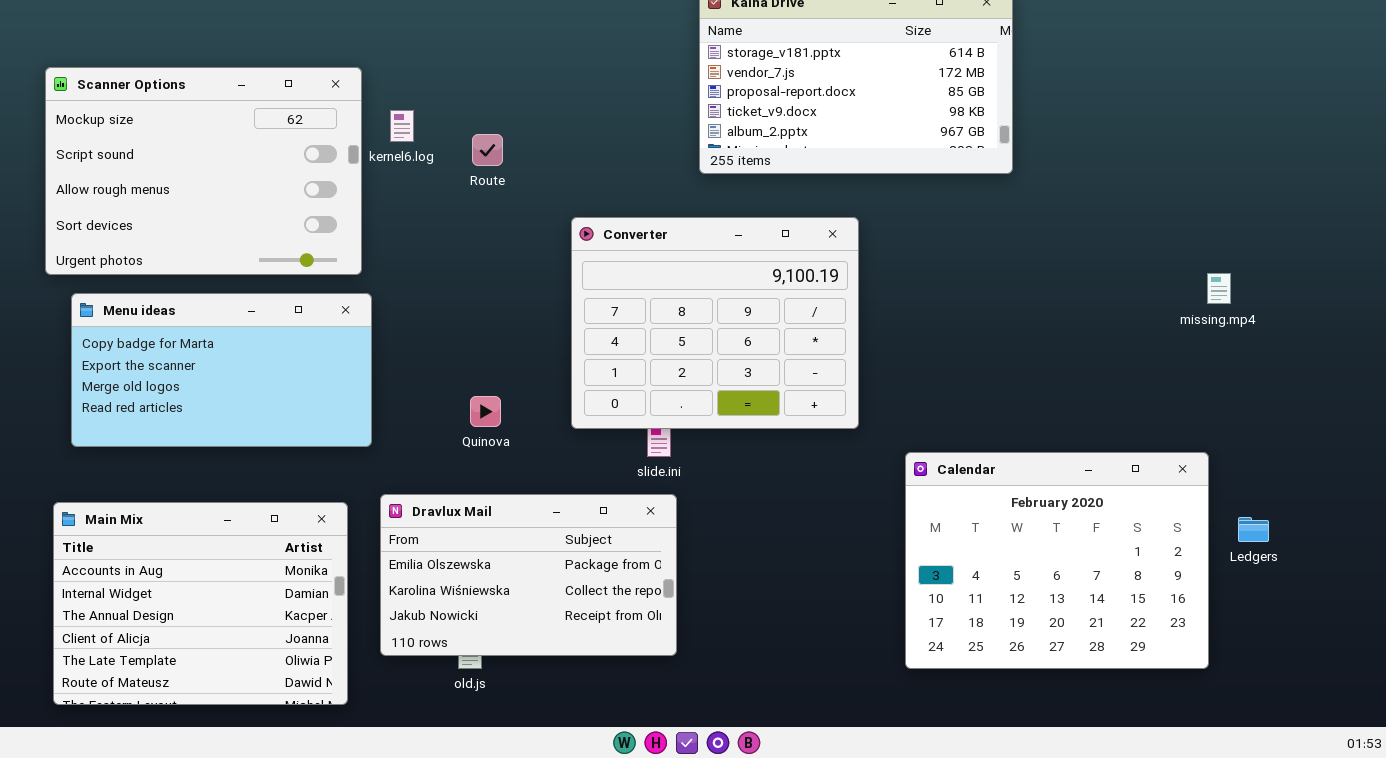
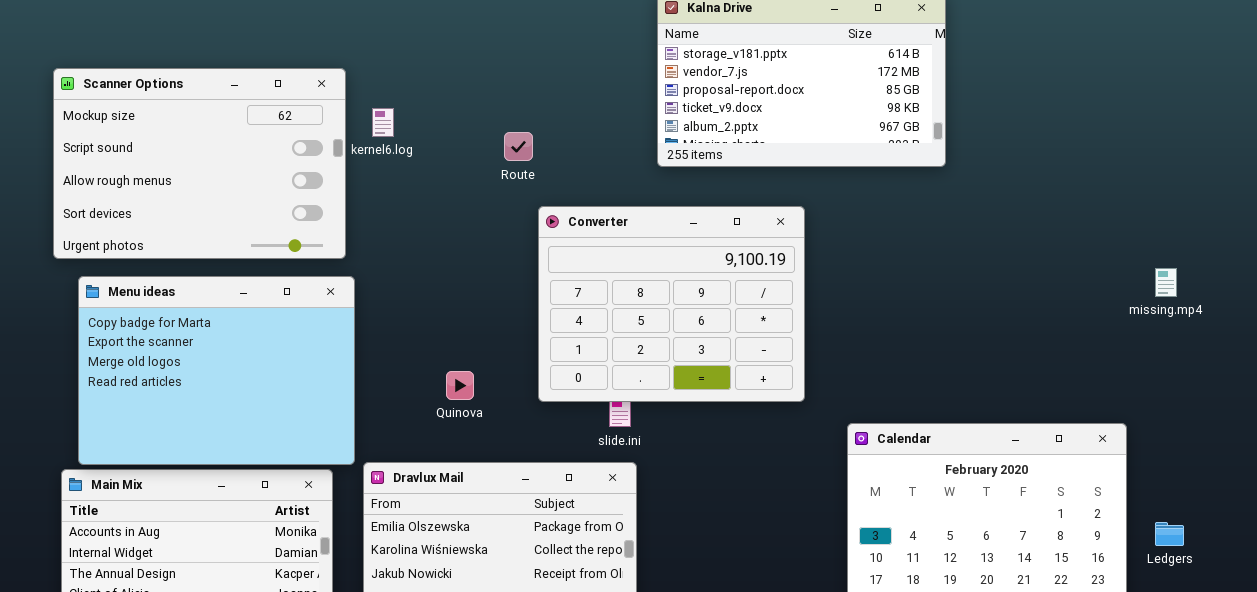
Route: [472,134,503,166] -> [504,132,533,161], moved
missing.mp4: [1207,273,1231,304] -> [1155,268,1177,297], moved
Menu ideas: [71,293,372,447] -> [78,276,355,465], resized
Ledgers: [1238,517,1269,542] -> [1155,522,1184,546], moved

